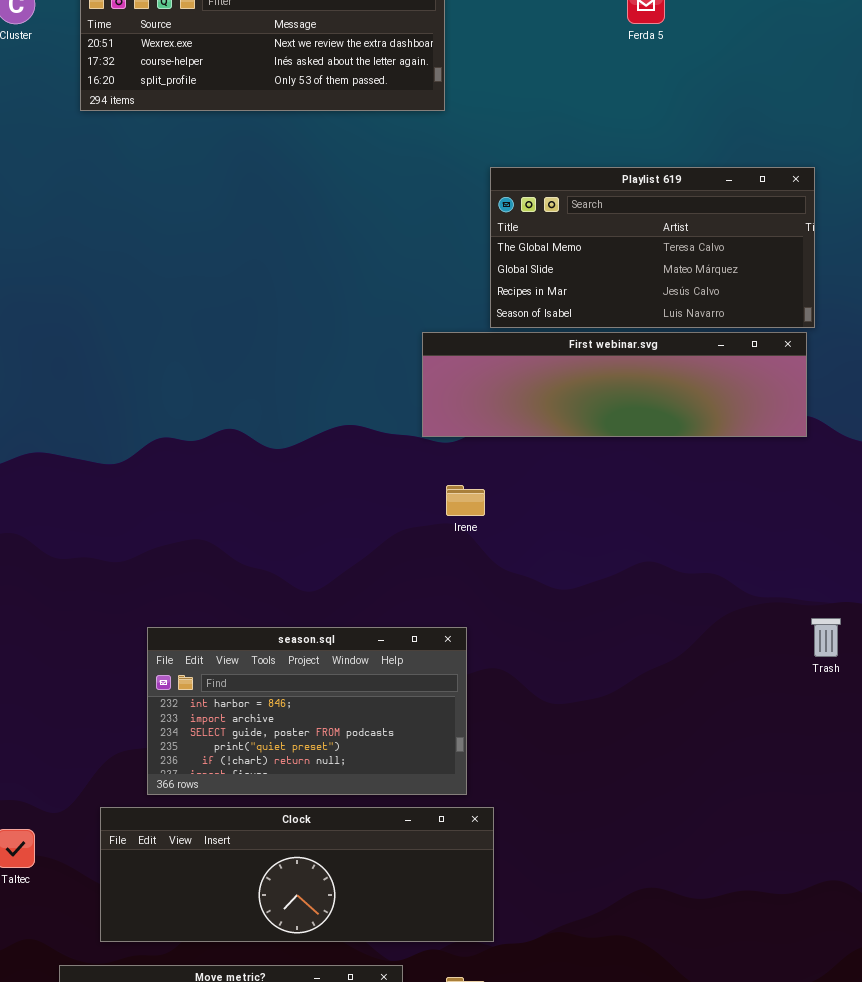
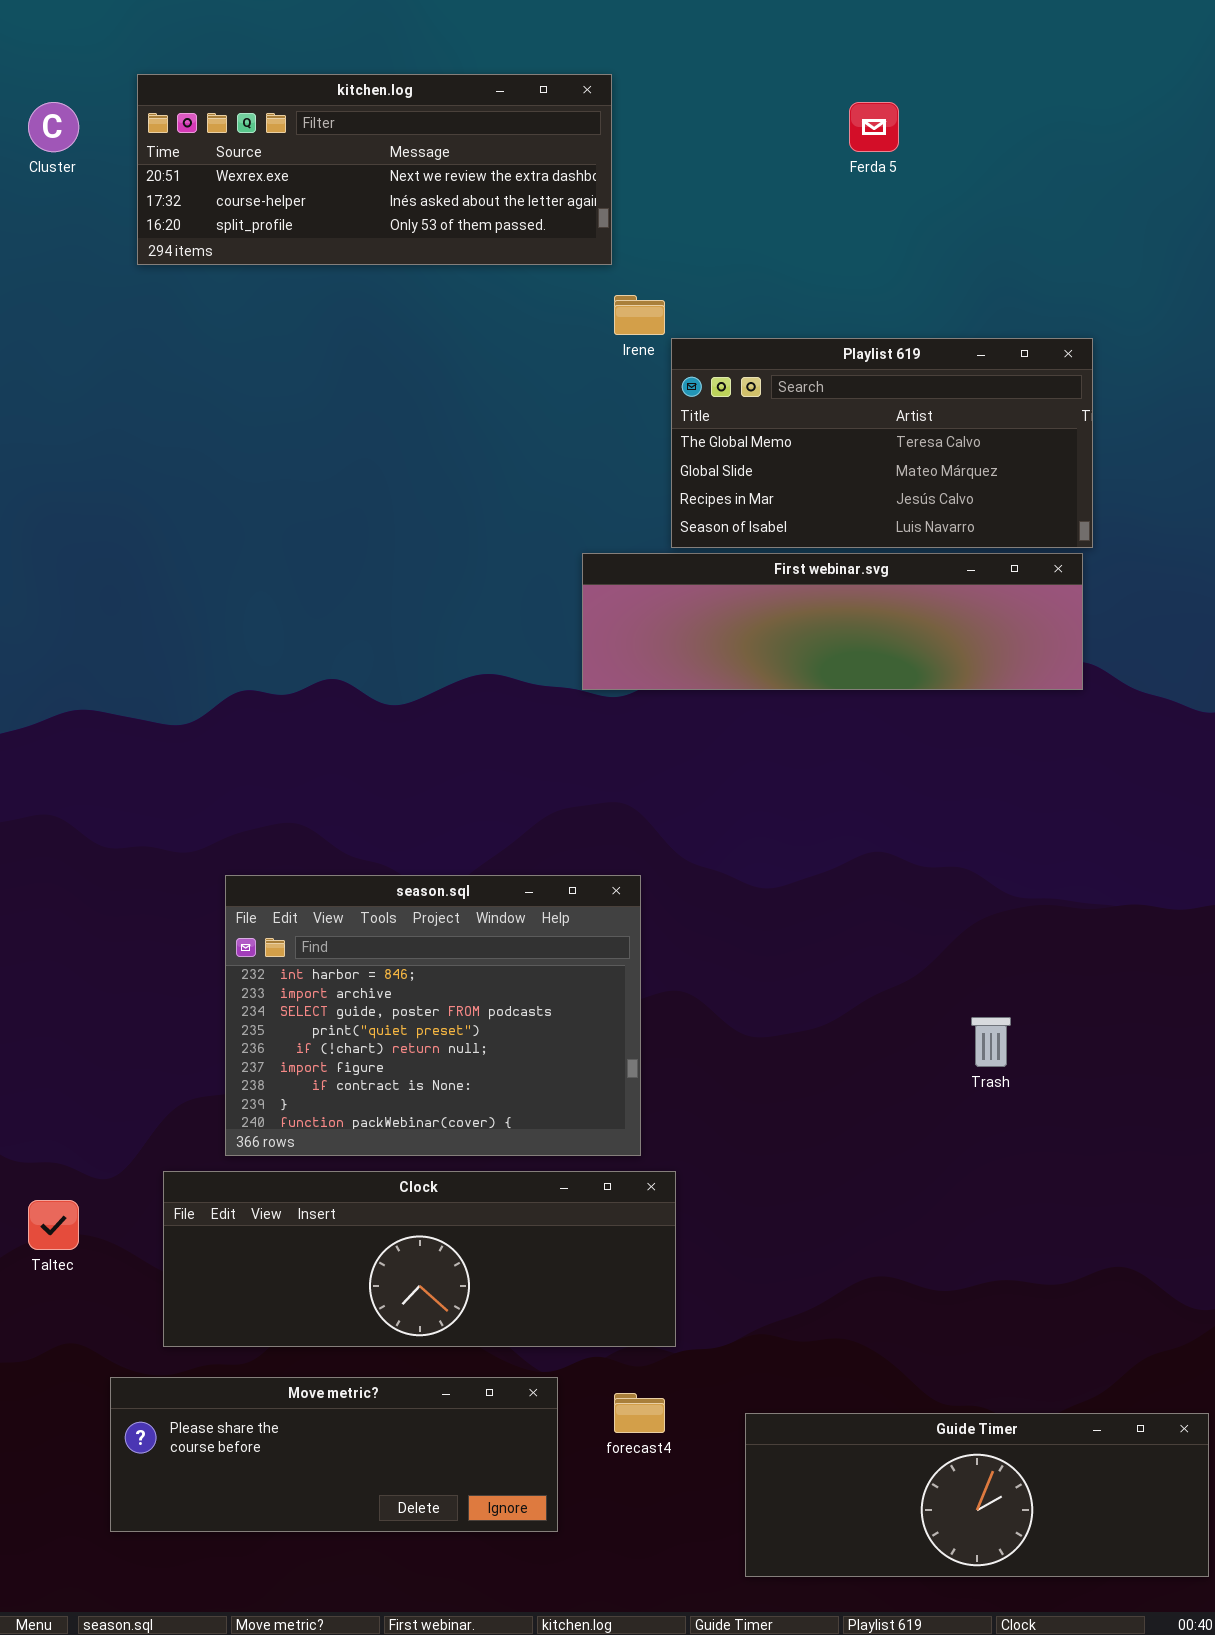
Irene: [446,485,485,516] -> [614,295,665,335], moved
Trash: [811,618,841,657] -> [971,1017,1011,1067], moved
season.sql: [147,627,467,795] -> [225,875,641,1156], resized

